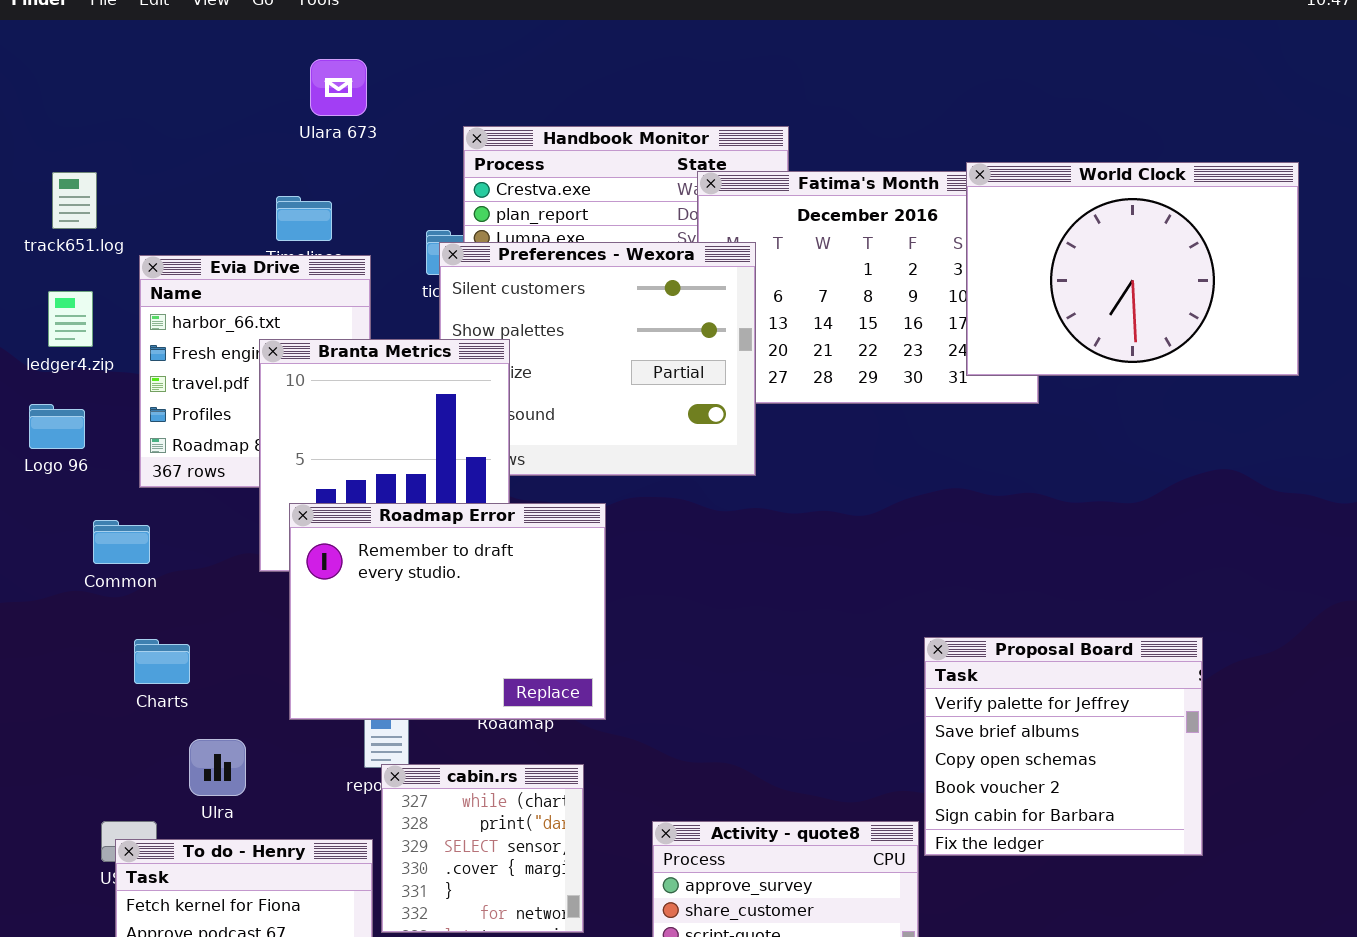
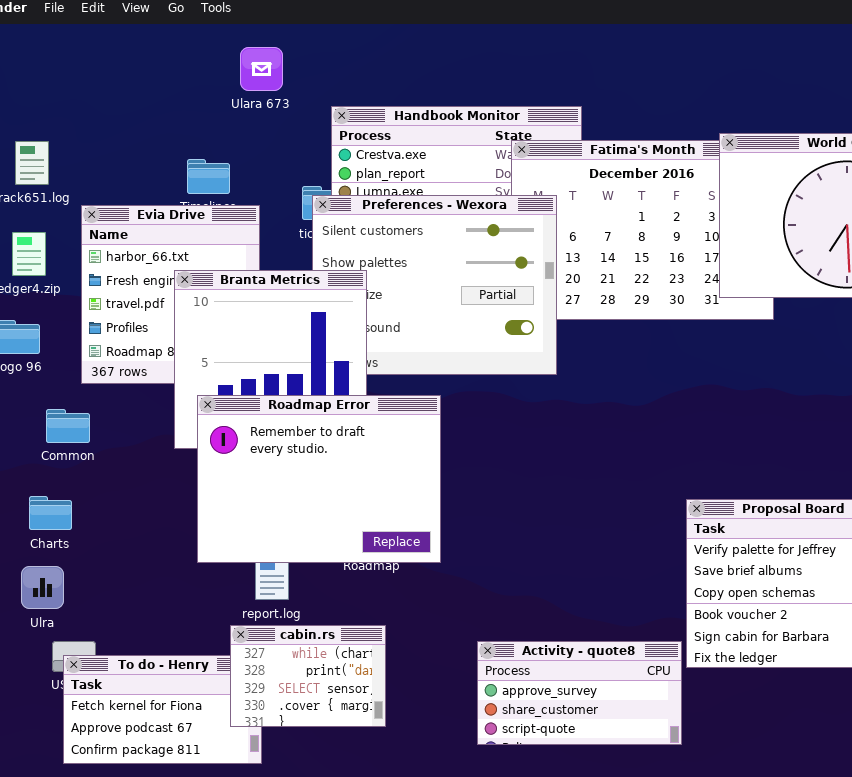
Ulara 673: [310,59,367,116] -> [240,47,283,91], moved
Charts: [134,639,190,684] -> [29,496,72,530], moved
Ulra: [189,739,246,796] -> [21,566,64,609], moved
cabin.rs: [381,764,584,933] -> [230,625,386,727], moved, resized

